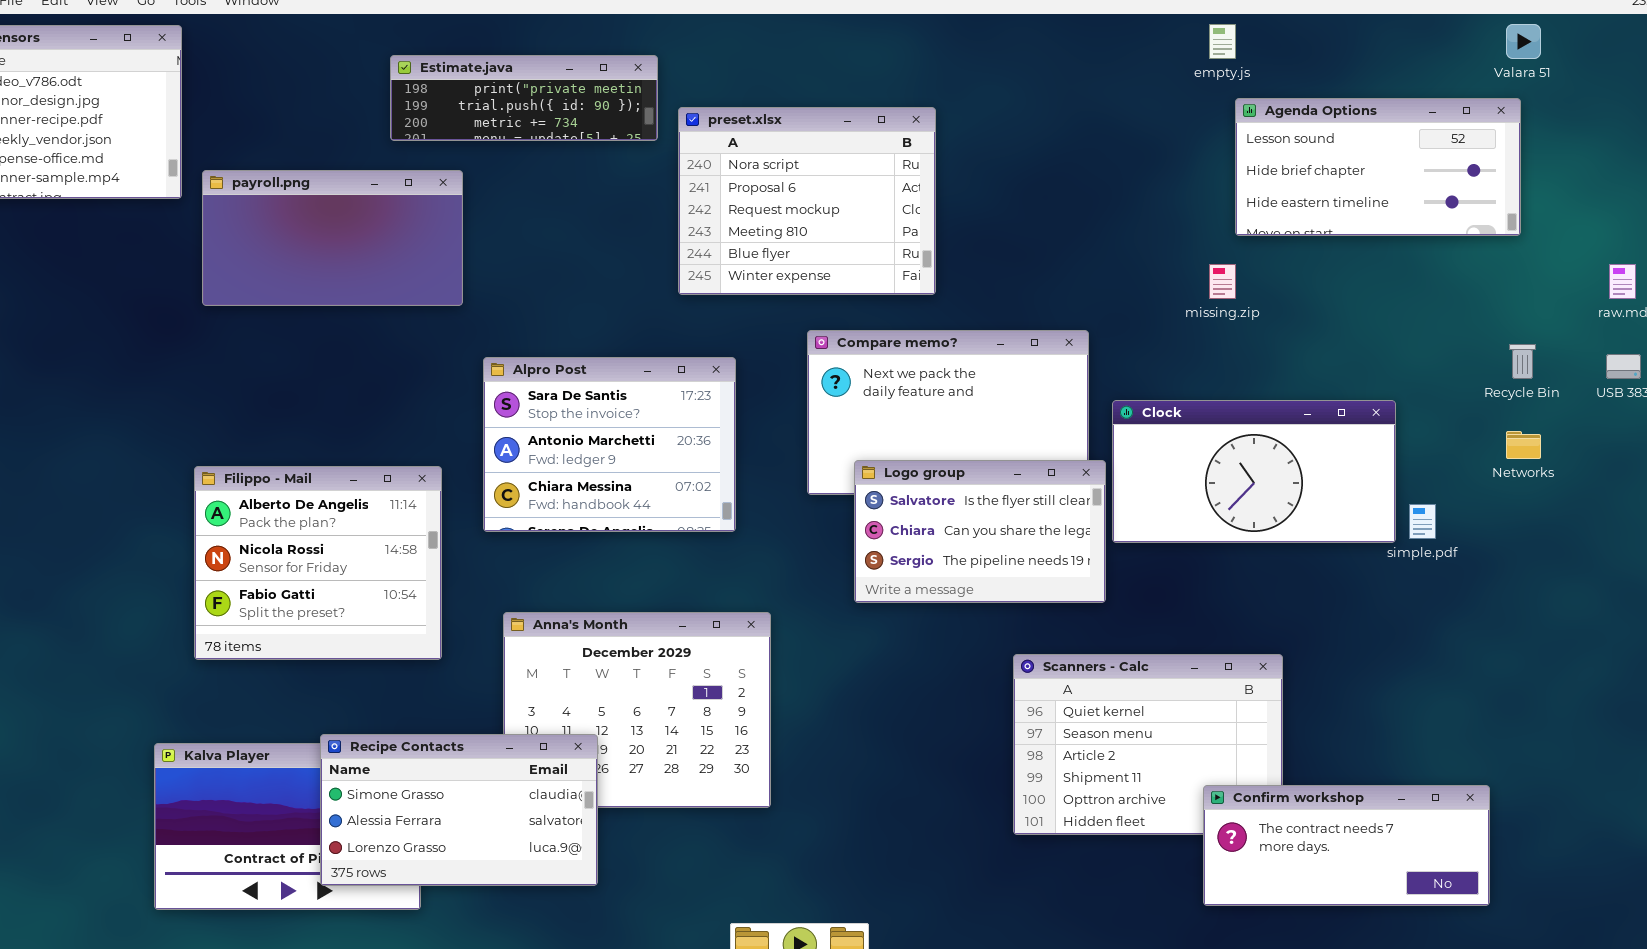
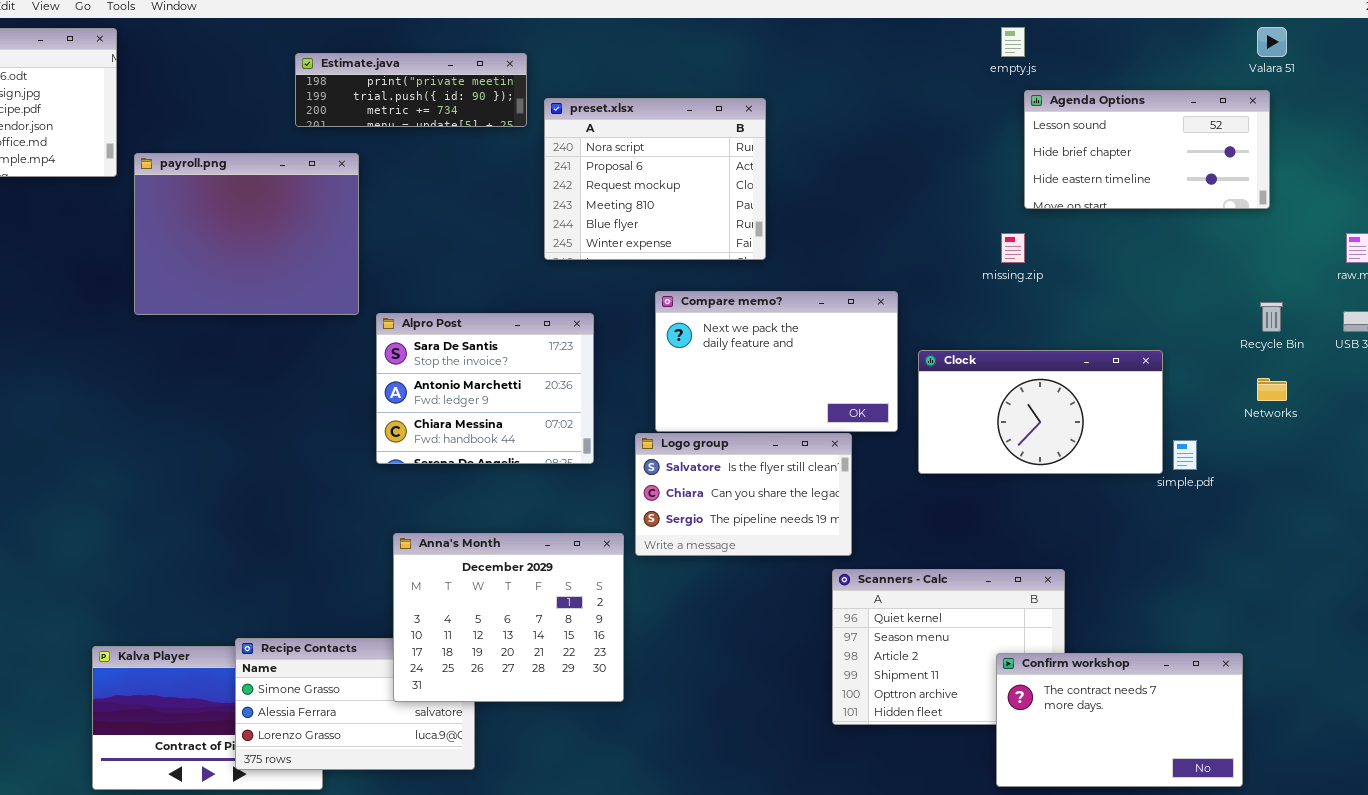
payroll.png: [202,170,463,306] -> [134,153,359,315], resized
Logo group: [854,460,1106,603] -> [635,433,852,556], moved
Filippo - Mail: [194,466,442,660] -> none, closed
Anna's Month: [503,612,771,808] -> [393,533,624,702], raised
Confirm workshop: [1203,785,1490,906] -> [996,653,1243,787], resized

